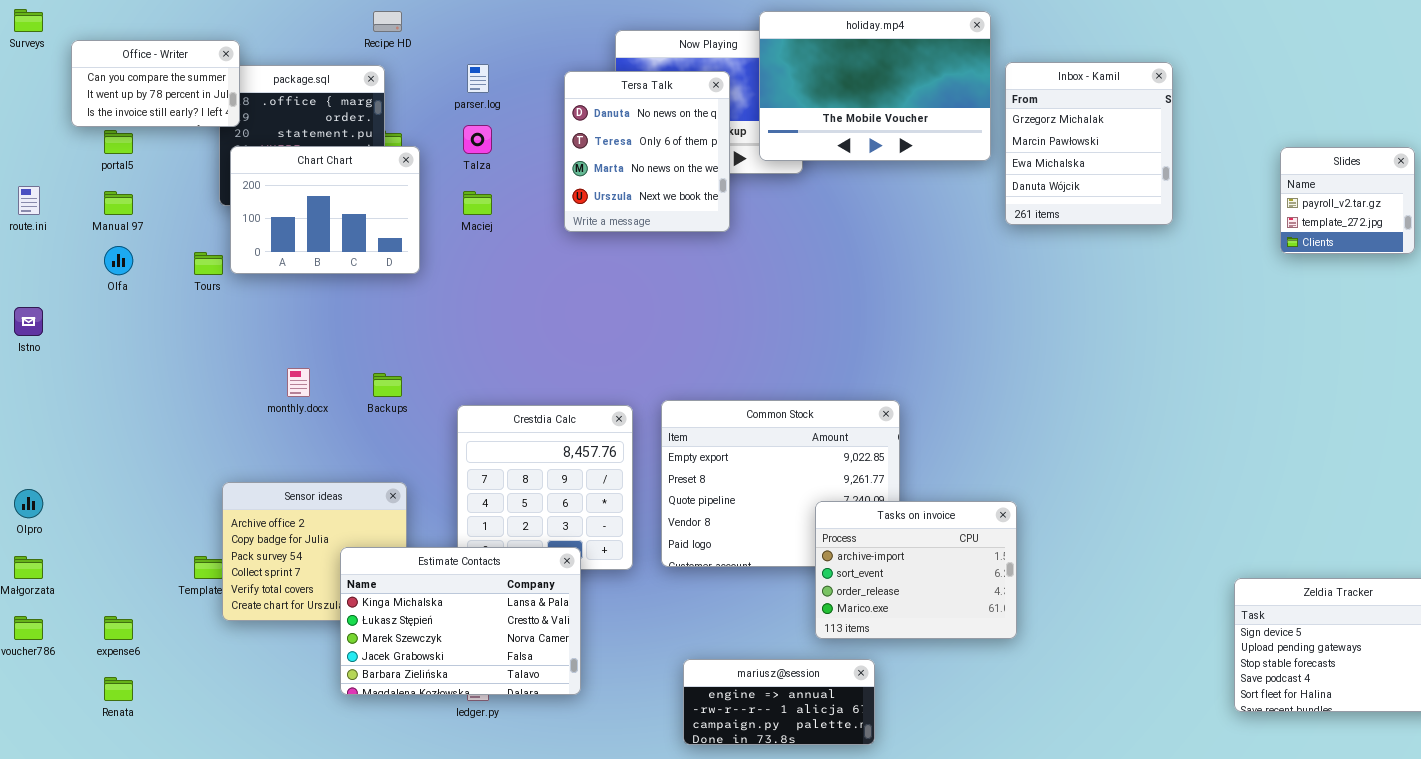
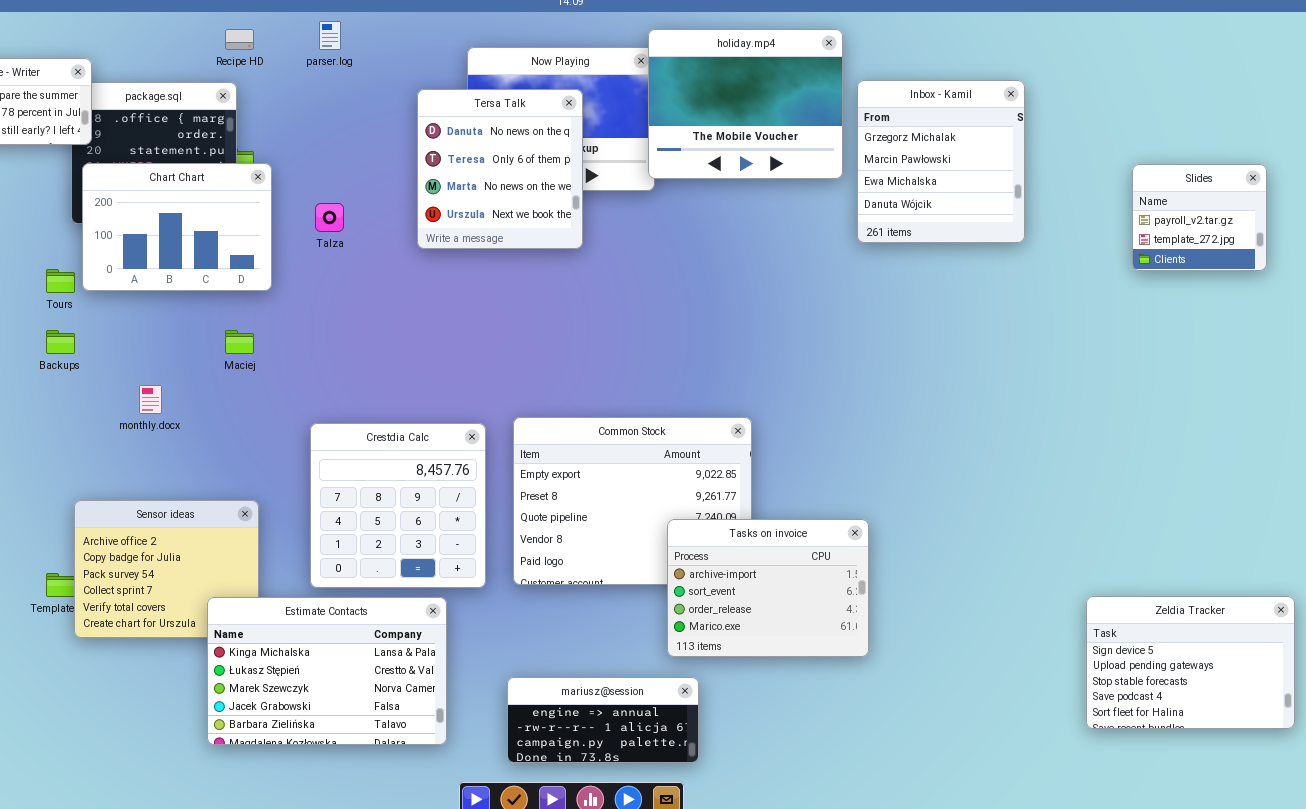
holiday.mp4: [759,11,991,161] -> [648,29,843,179], resized
parser.log: [467,64,489,93] -> [319,21,341,50], moved
Talza: [463,125,492,154] -> [315,203,344,232], moved
Maciej: [463,191,492,215] -> [225,330,254,354], moved
Backups: [373,373,402,397] -> [46,330,75,354], moved
Estimate Contacts: [340,547,581,695] -> [207,597,447,745], moved
mariusz@session: [683,659,875,745] -> [507,677,699,763], moved

